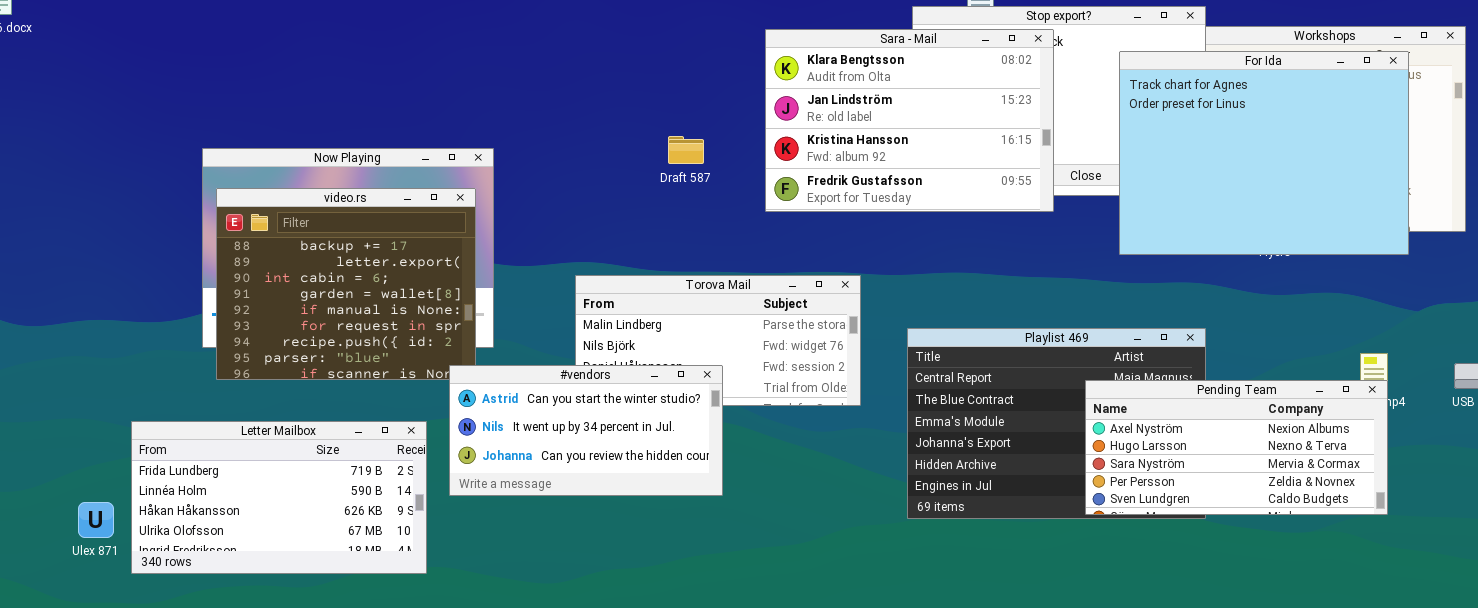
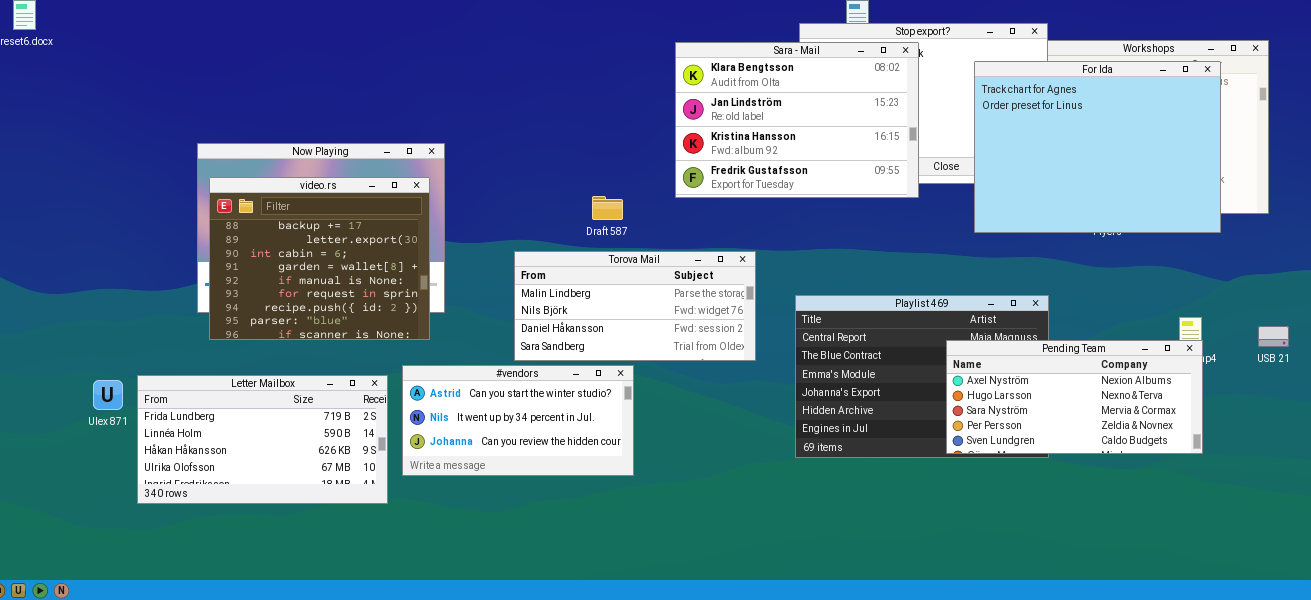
Draft 587: [668,136,704,164] -> [592,196,623,220], moved
#vendors: [449,365,723,496] -> [402,365,634,476], moved
Ulex 871: [78,502,114,538] -> [93,380,123,410], moved

